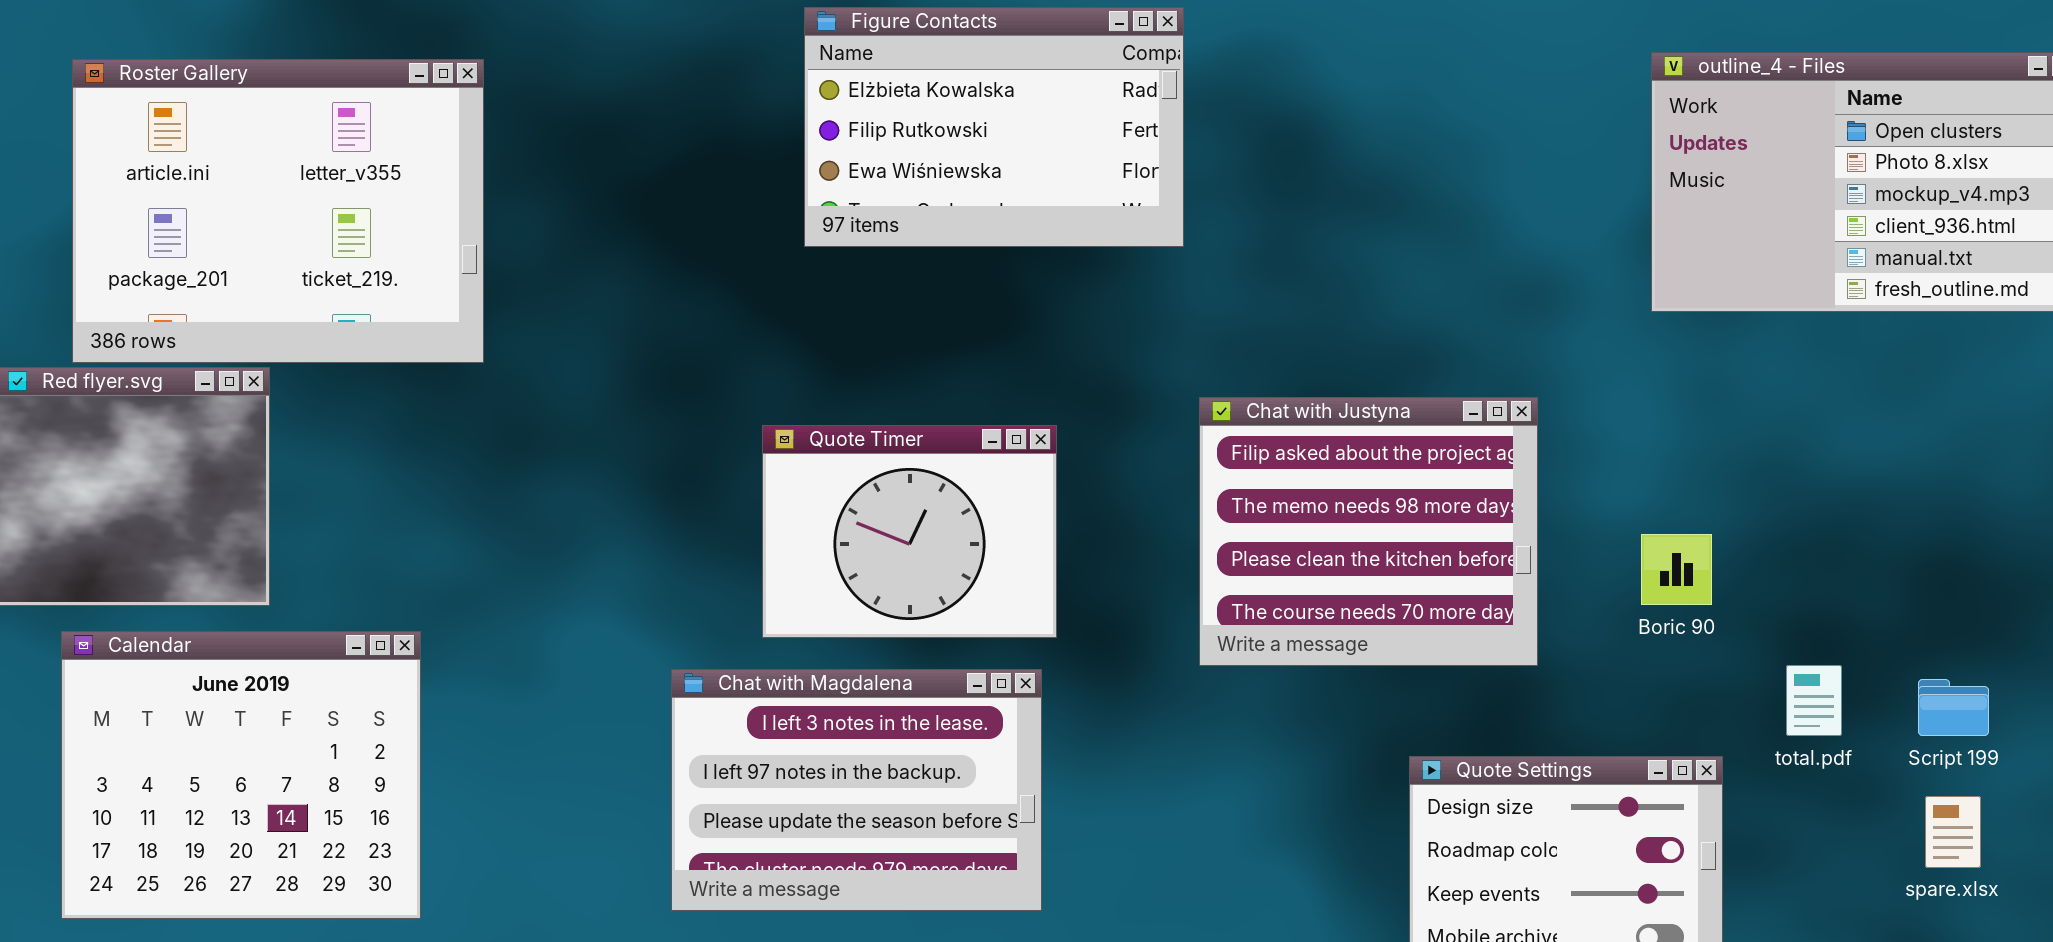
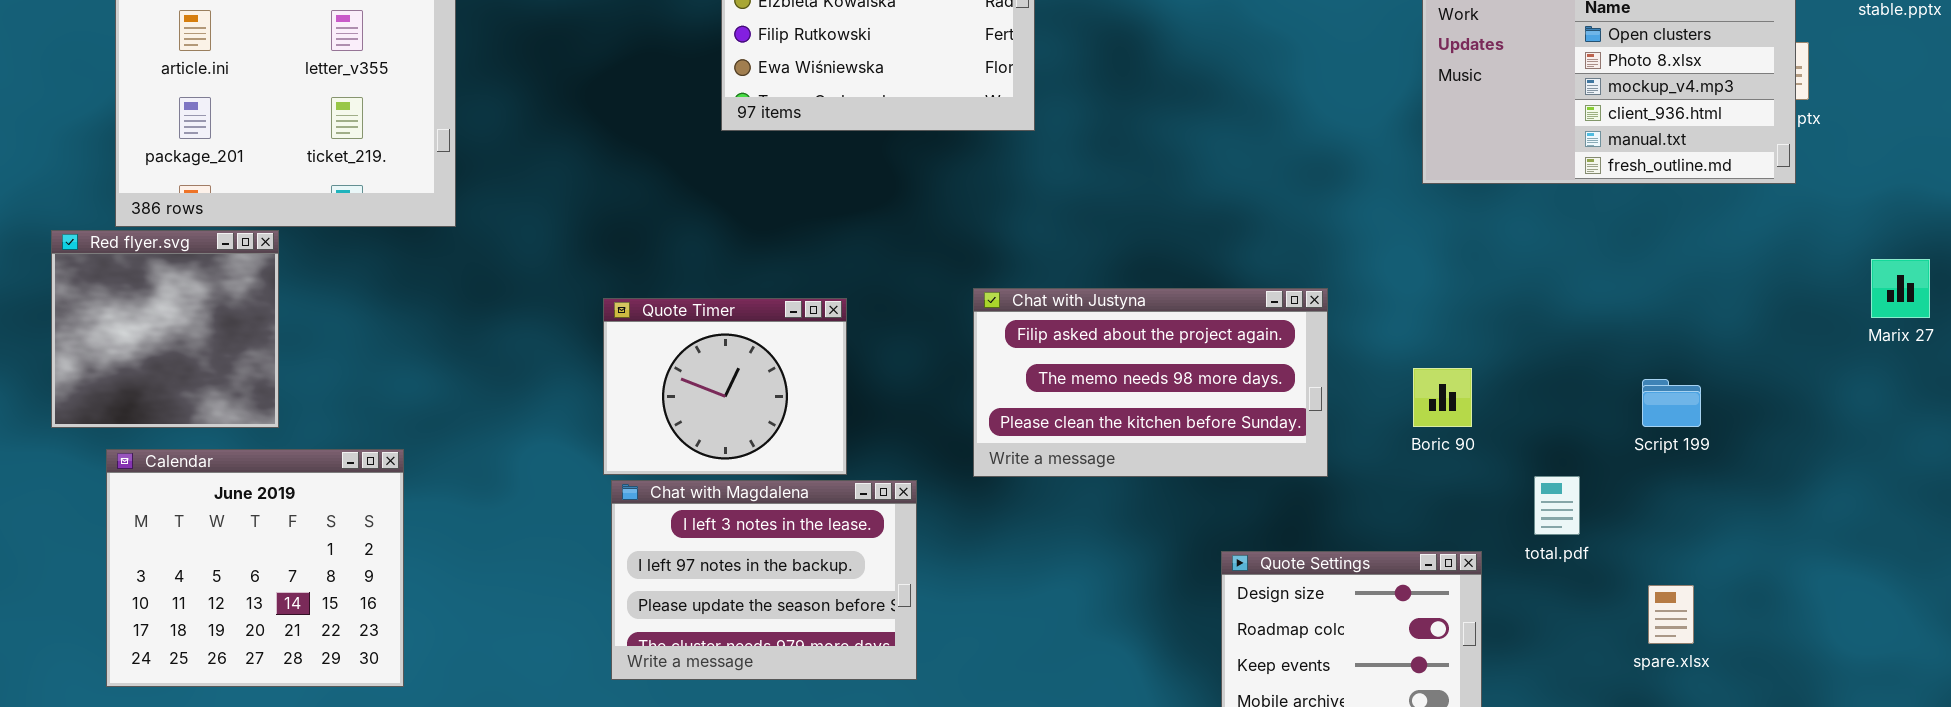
Chat with Justyna: [1199,397,1538,666] -> [973,288,1328,477], resized
Quote Timer: [762,425,1057,638] -> [603,298,847,475], moved
Script 199: [1918,679,1989,736] -> [1642,379,1701,427], moved

